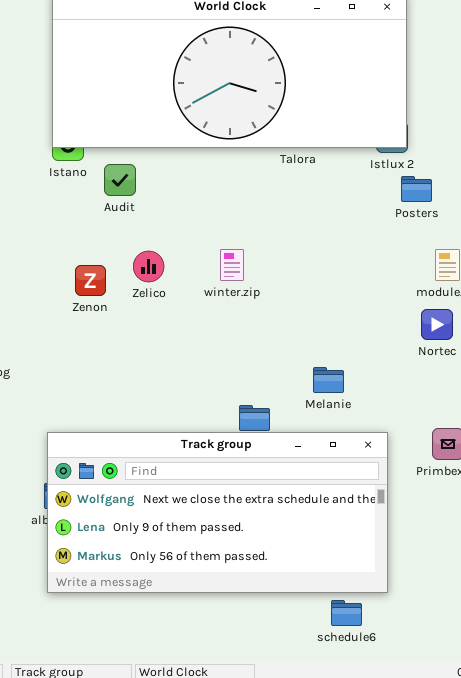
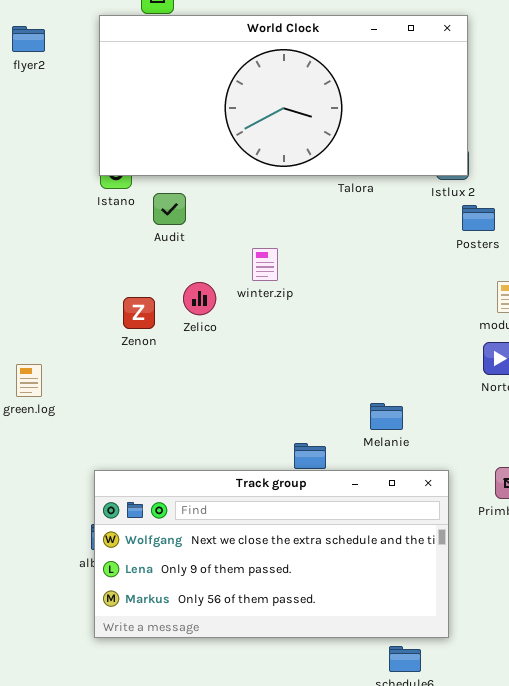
winter.zip: [220,249,244,281] -> [252,248,278,281], moved

